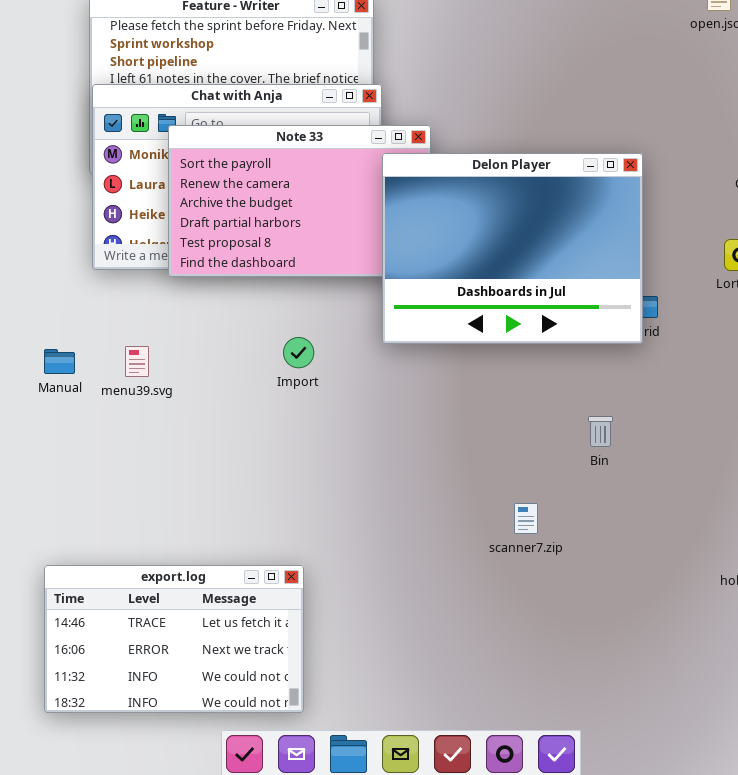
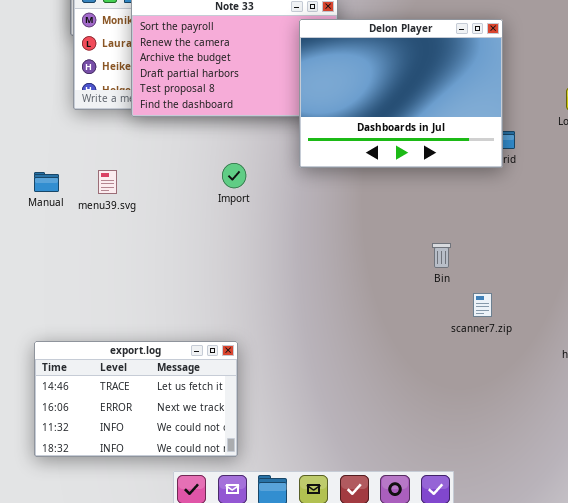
Bin: [588,416,613,447] -> [432,243,451,268], moved
scanner7.zip: [514,503,538,534] -> [473,293,492,317], moved

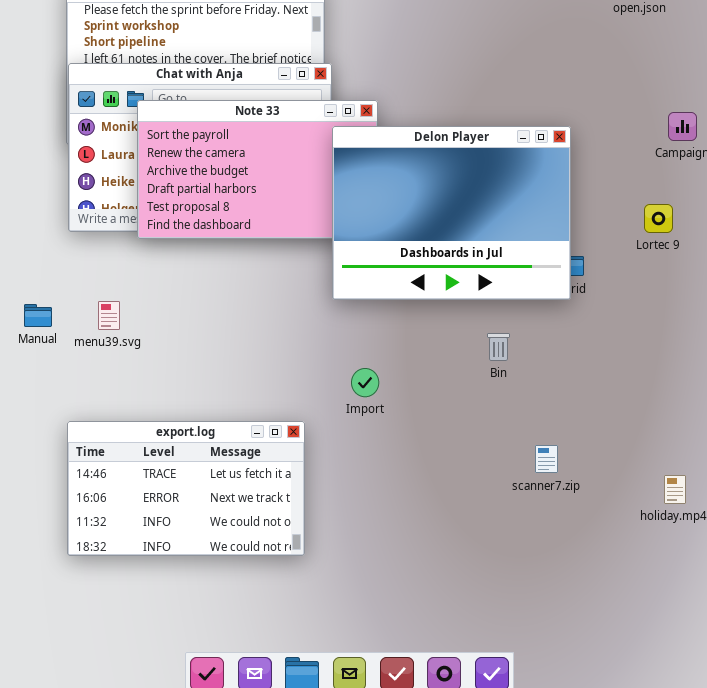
Import: [222,163,246,188] -> [351,368,379,397], moved
Bin: [432,243,451,268] -> [487,333,510,361], moved
export.log: [34,341,238,457] -> [67,421,305,556], moved

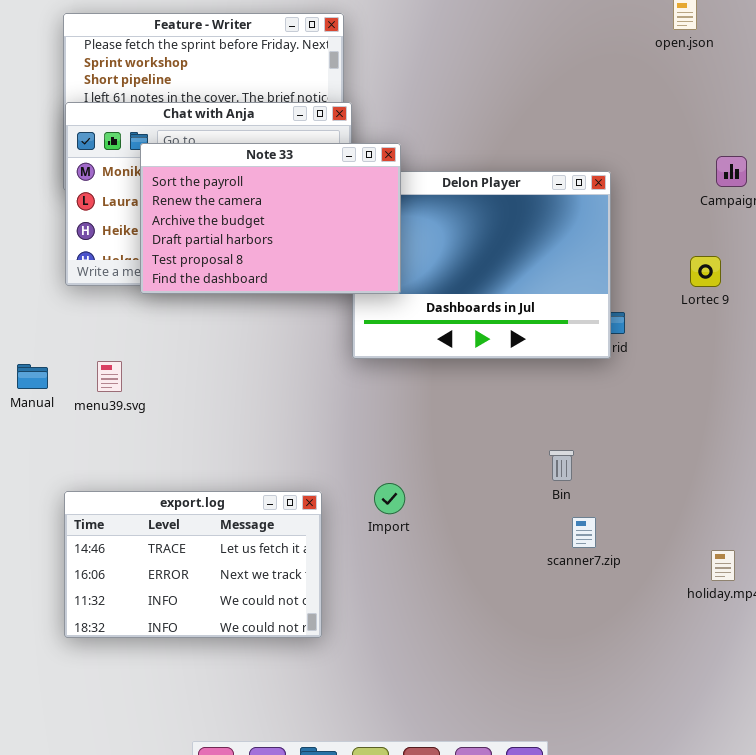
Note 33: [137,100,378,239] -> [140,143,401,294], raised
Bin: [487,333,510,361] -> [549,450,574,481], moved
Import: [351,368,379,397] -> [374,483,405,514], moved

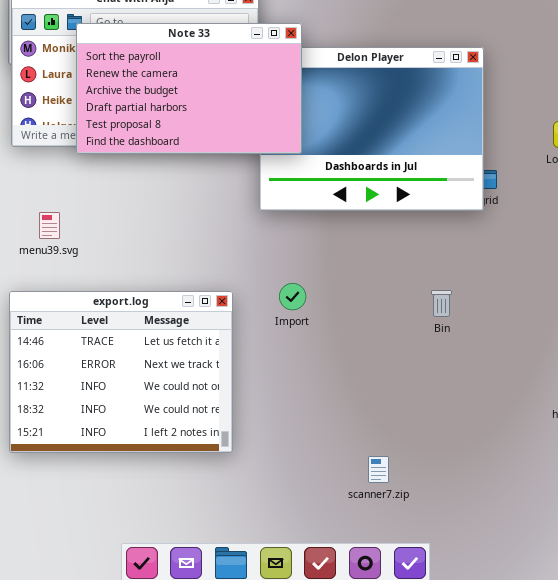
Import: [374,483,405,514] -> [279,283,306,310], moved
export.log: [64,491,322,638] -> [9,291,233,453], resized
scanner7.zip: [572,517,596,548] -> [368,456,389,483], moved

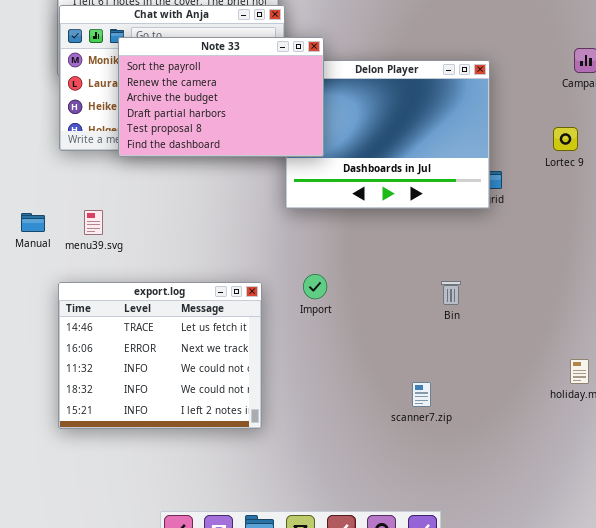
scanner7.zip: [368,456,389,483] -> [412,382,431,407], moved

